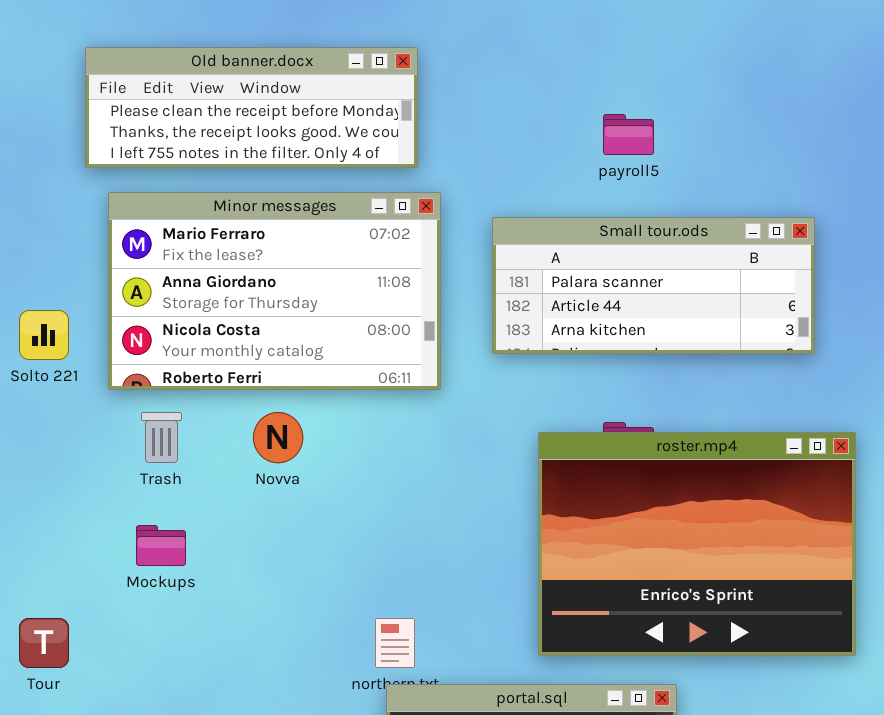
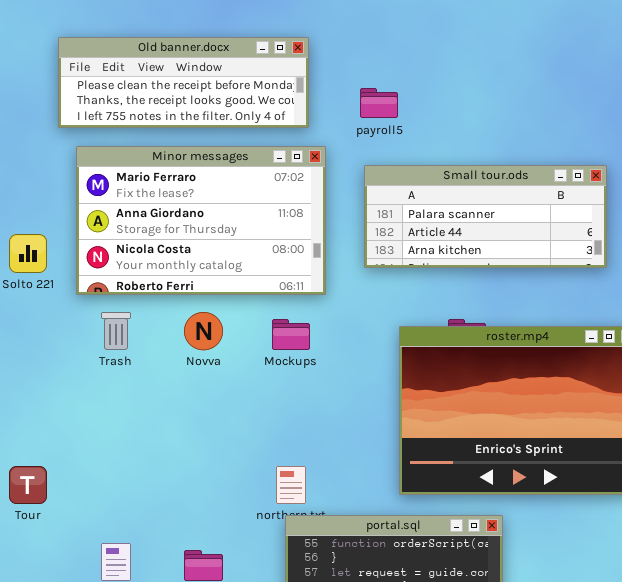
payroll5: [603,114,654,155] -> [360,88,398,118], moved
Mockups: [136,525,186,566] -> [272,319,310,350], moved

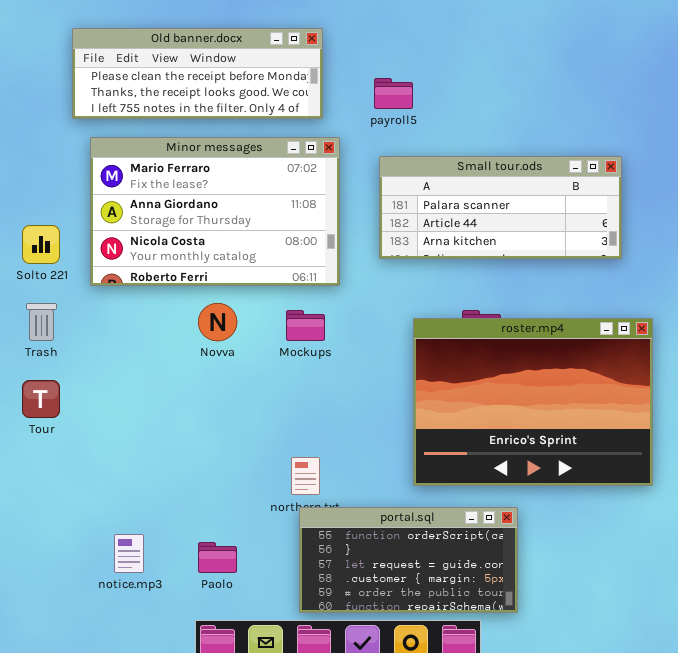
Trash: [101,312,131,350] -> [26,303,57,341], moved
Tour: [9,466,47,504] -> [22,380,60,418], moved

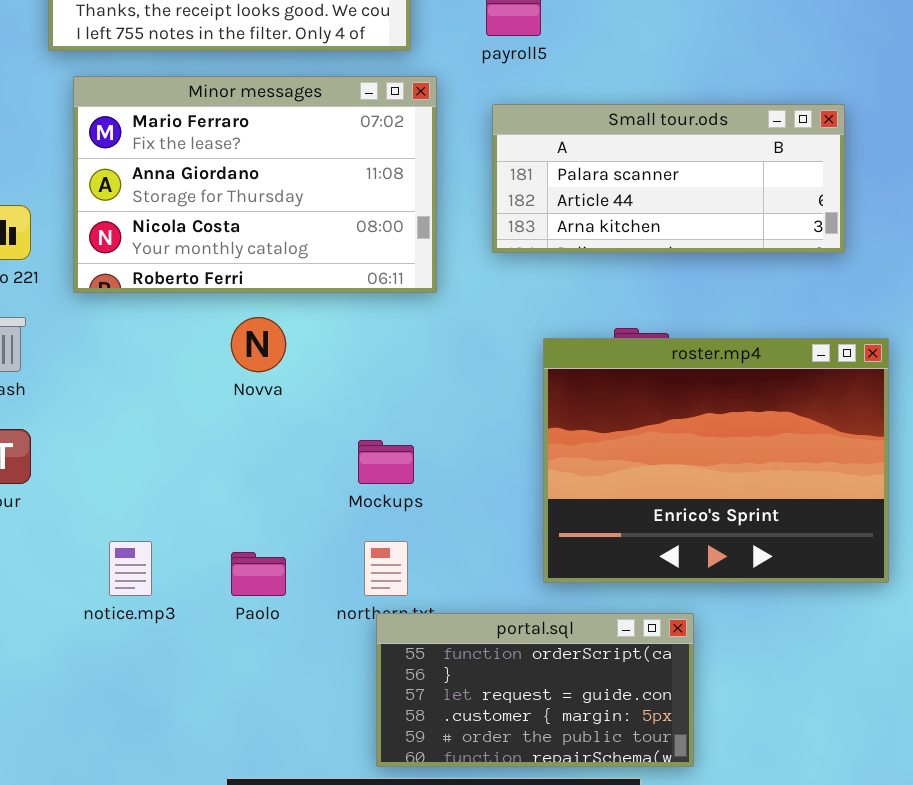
Mockups: [286,310,325,341] -> [358,440,414,484], moved
notice.mp3: [114,534,144,573] -> [109,541,152,596], moved
Paolo: [198,542,237,573] -> [231,552,286,596], moved

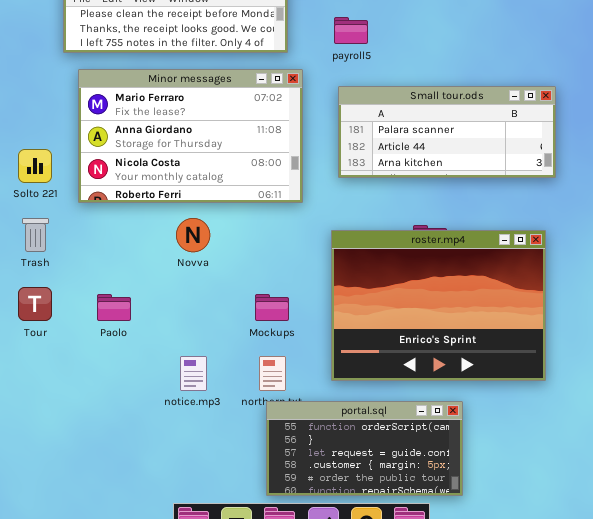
roster.mp4: [543,338,889,583] -> [331,230,546,381], moved
notice.mp3: [109,541,152,596] -> [180,356,207,391], moved
Paolo: [231,552,286,596] -> [97,294,131,321], moved

